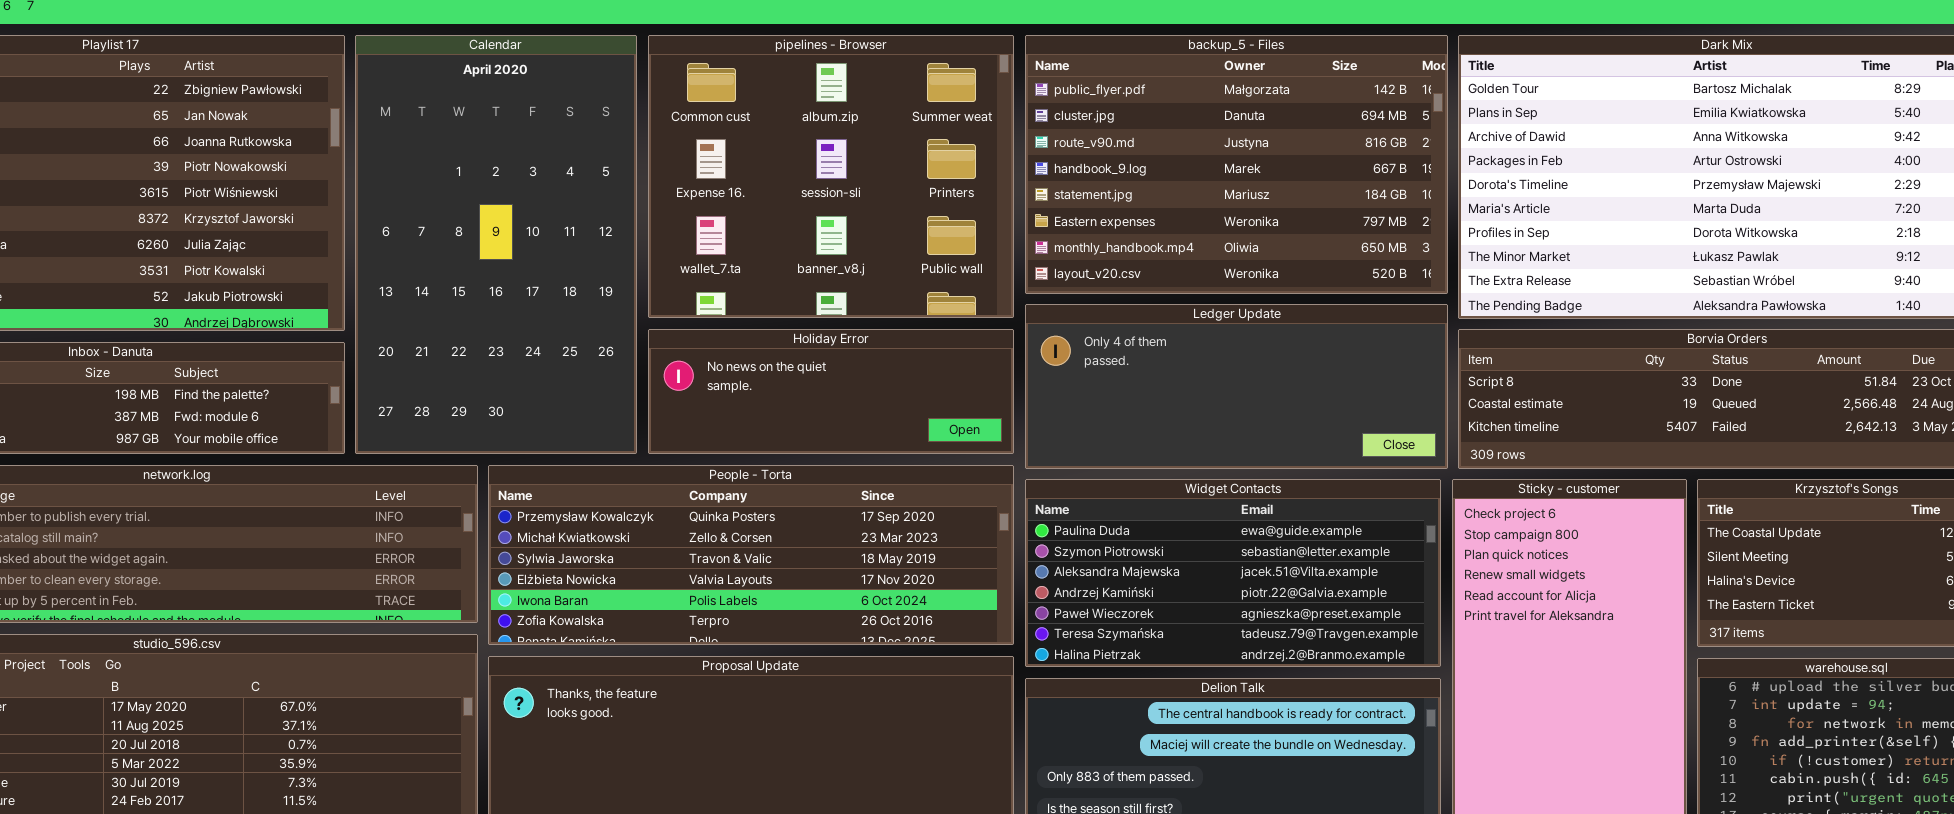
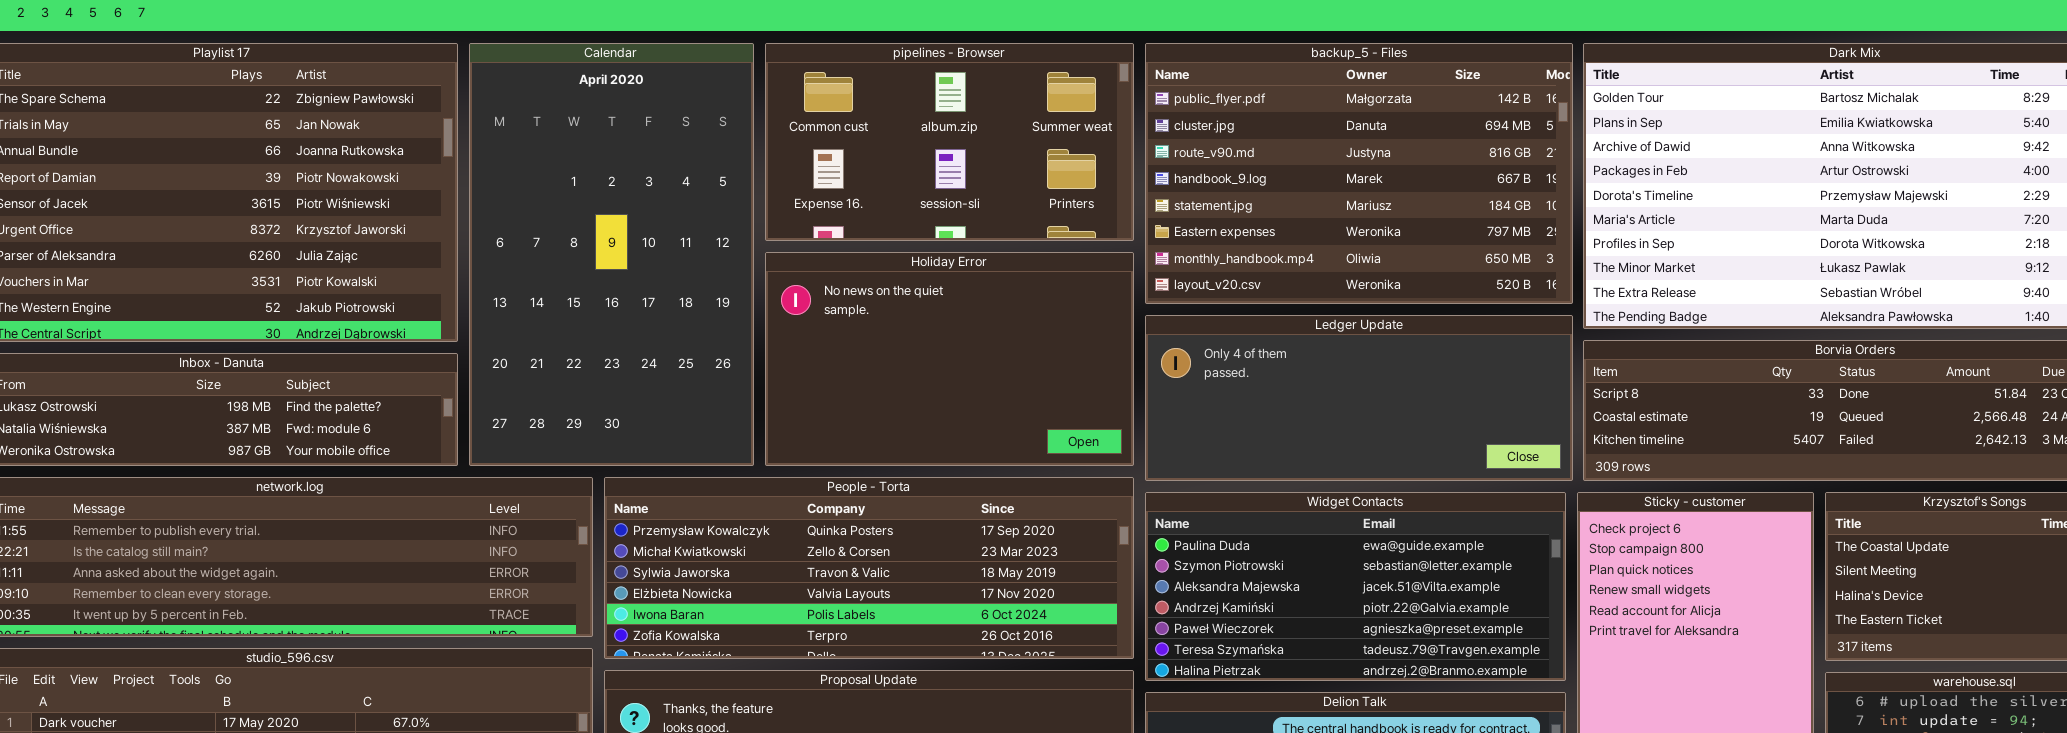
pipelines - Browser: [648,35,1014,318] -> [765,43,1134,241], resized
Holiday Error: [648,329,1014,454] -> [765,252,1134,466], resized

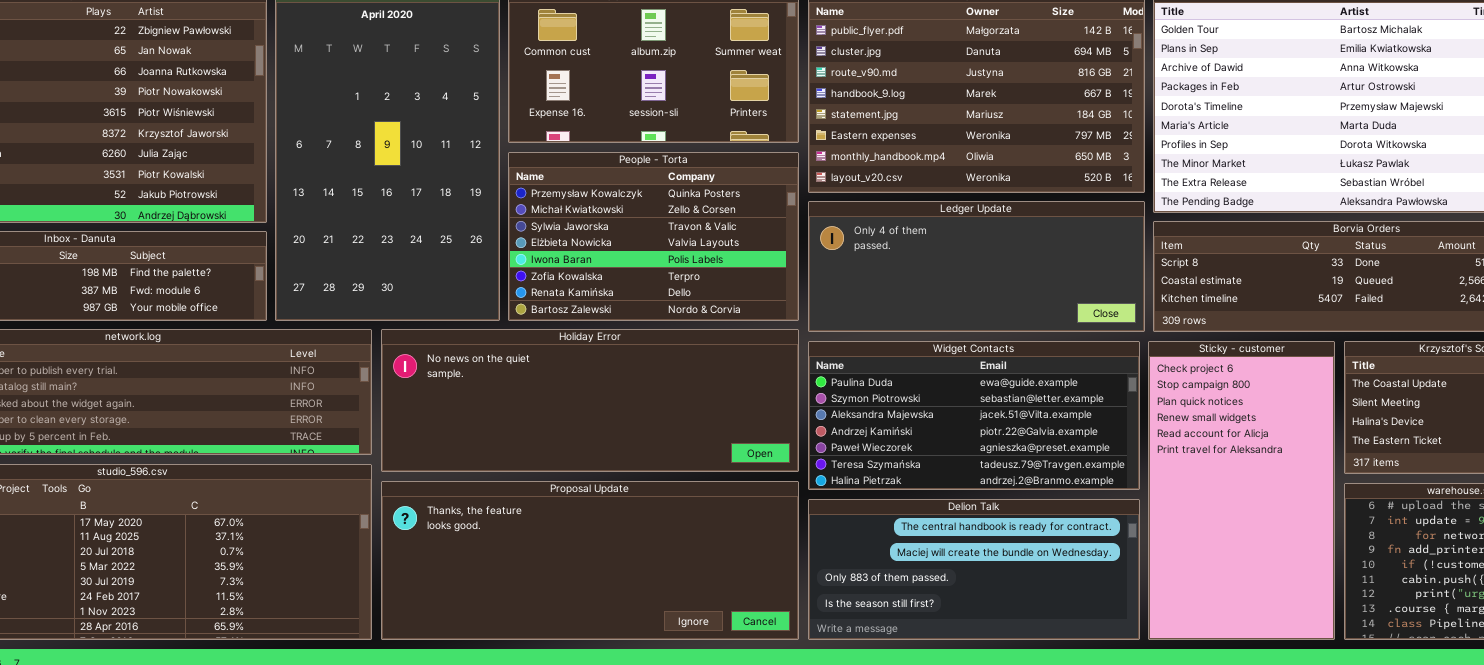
Holiday Error: [765,252,1134,466] -> [381,329,799,472], moved, resized
People - Torta: [604,477,1134,659] -> [508,152,799,321], moved, resized

